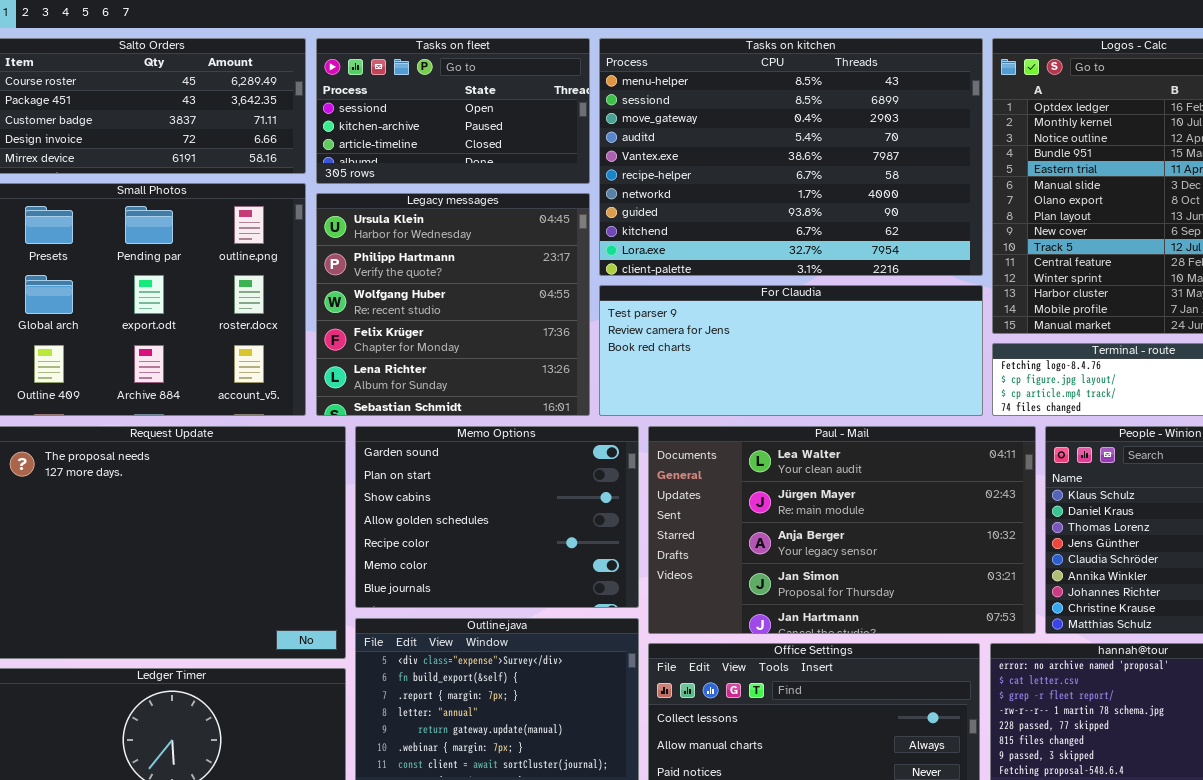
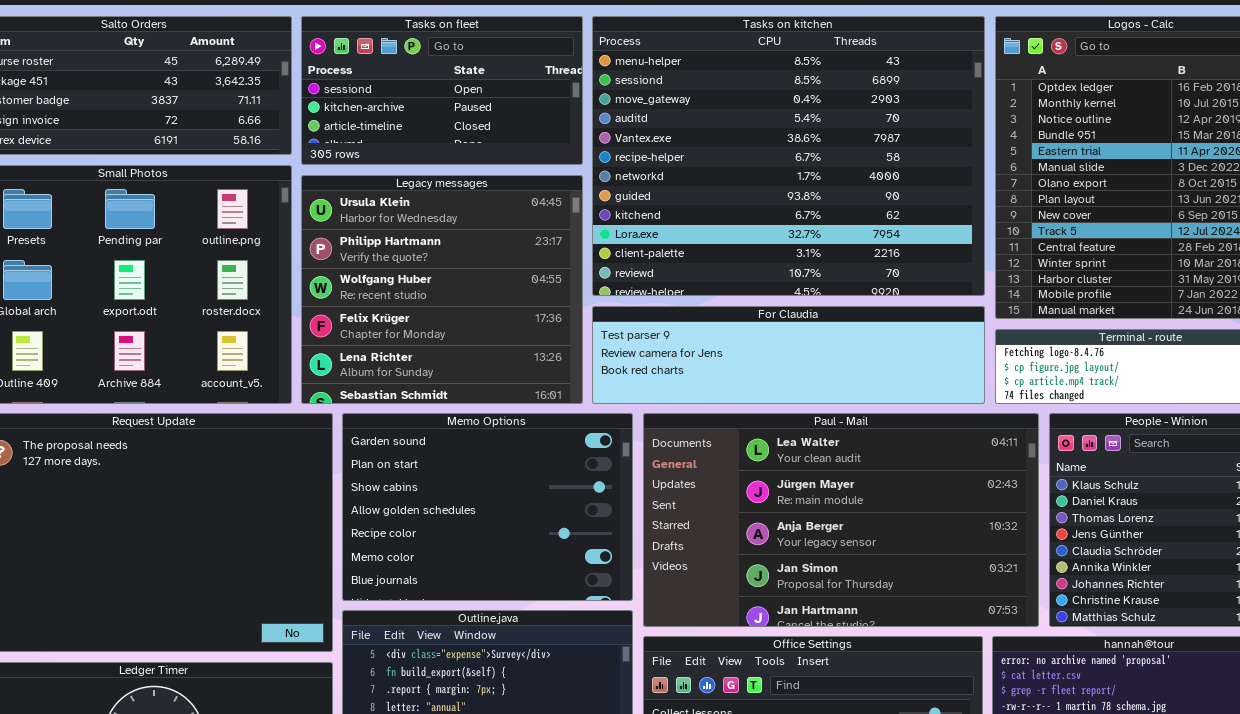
Tasks on kitchen: [599,38,983,276] -> [592,16,985,296], resized
For Claudia: [599,285,983,416] -> [592,306,985,404], resized

